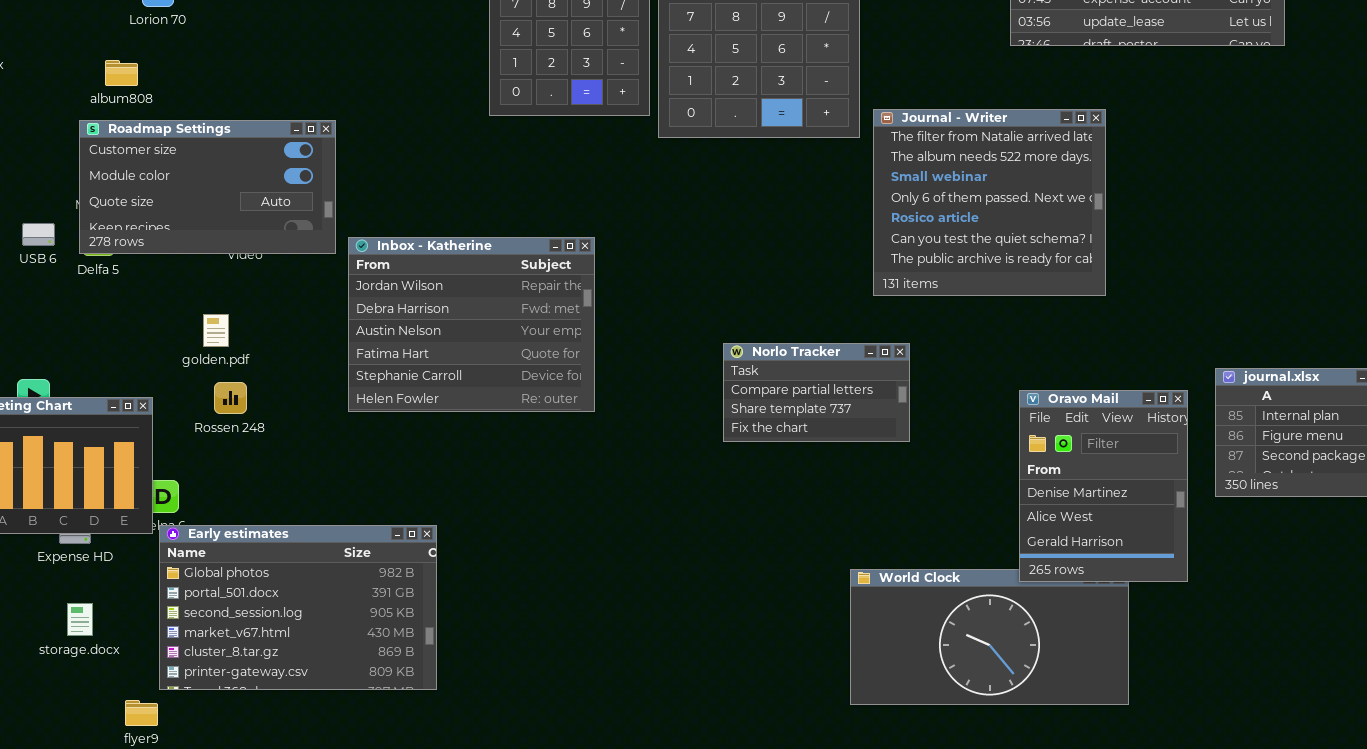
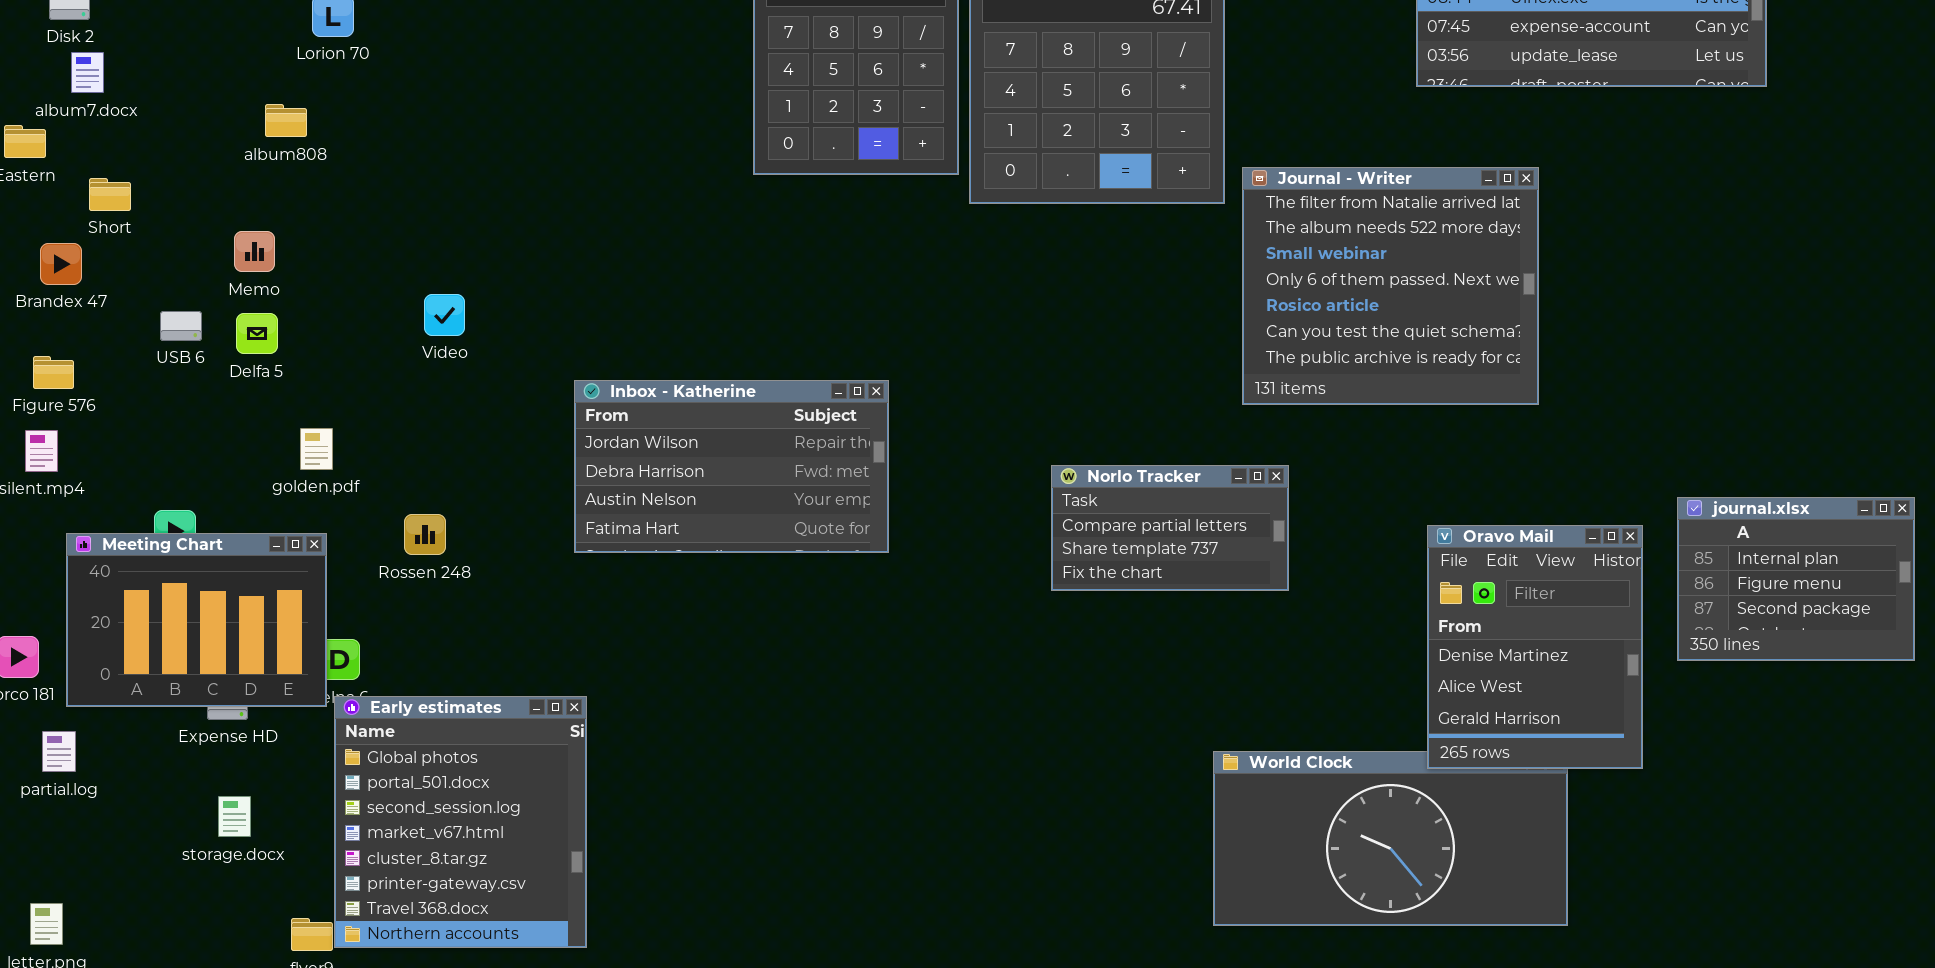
Roadmap Settings: [79,120,336,254] -> none, closed
Inbox - Katherine: [348,237,595,412] -> [574,380,889,553], resized
golden.pdf: [203,314,229,347] -> [300,428,333,470], moved
Early estimates: [159,525,437,690] -> [334,696,587,948], resized

